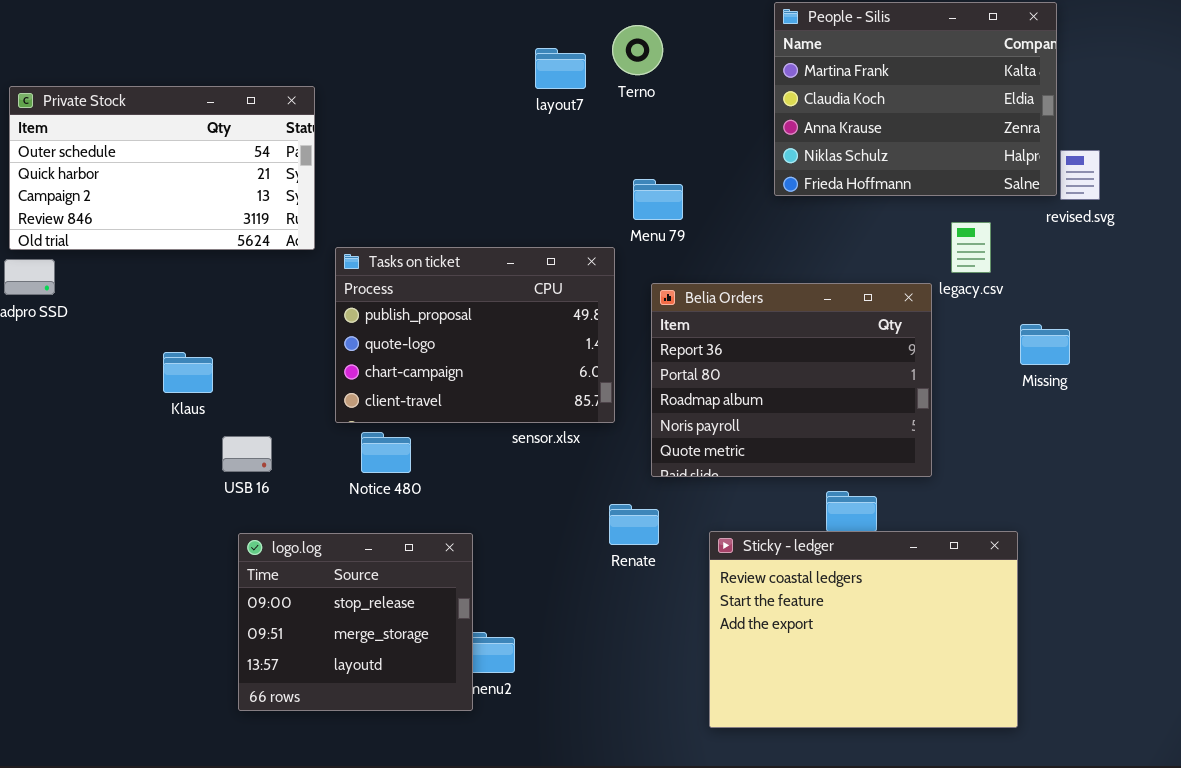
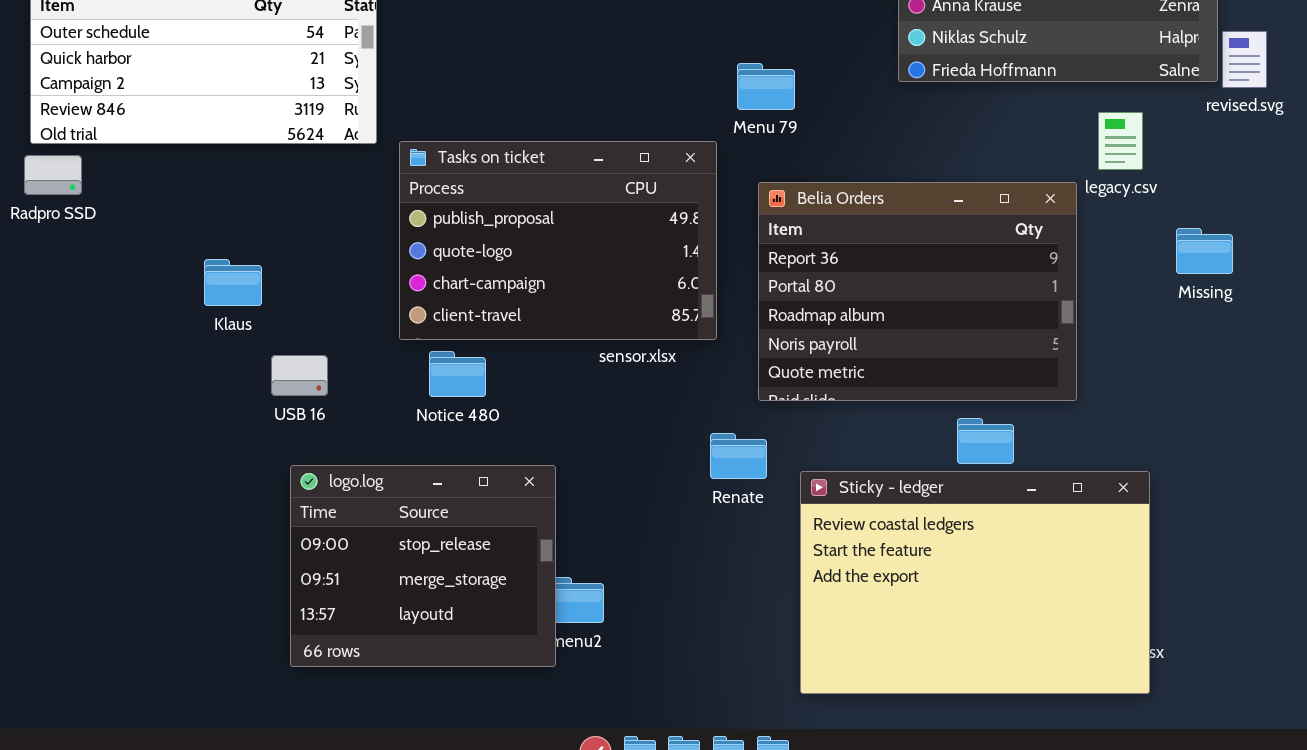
Sticky - ledger: [709,531,1018,728] -> [800,471,1150,694], moved

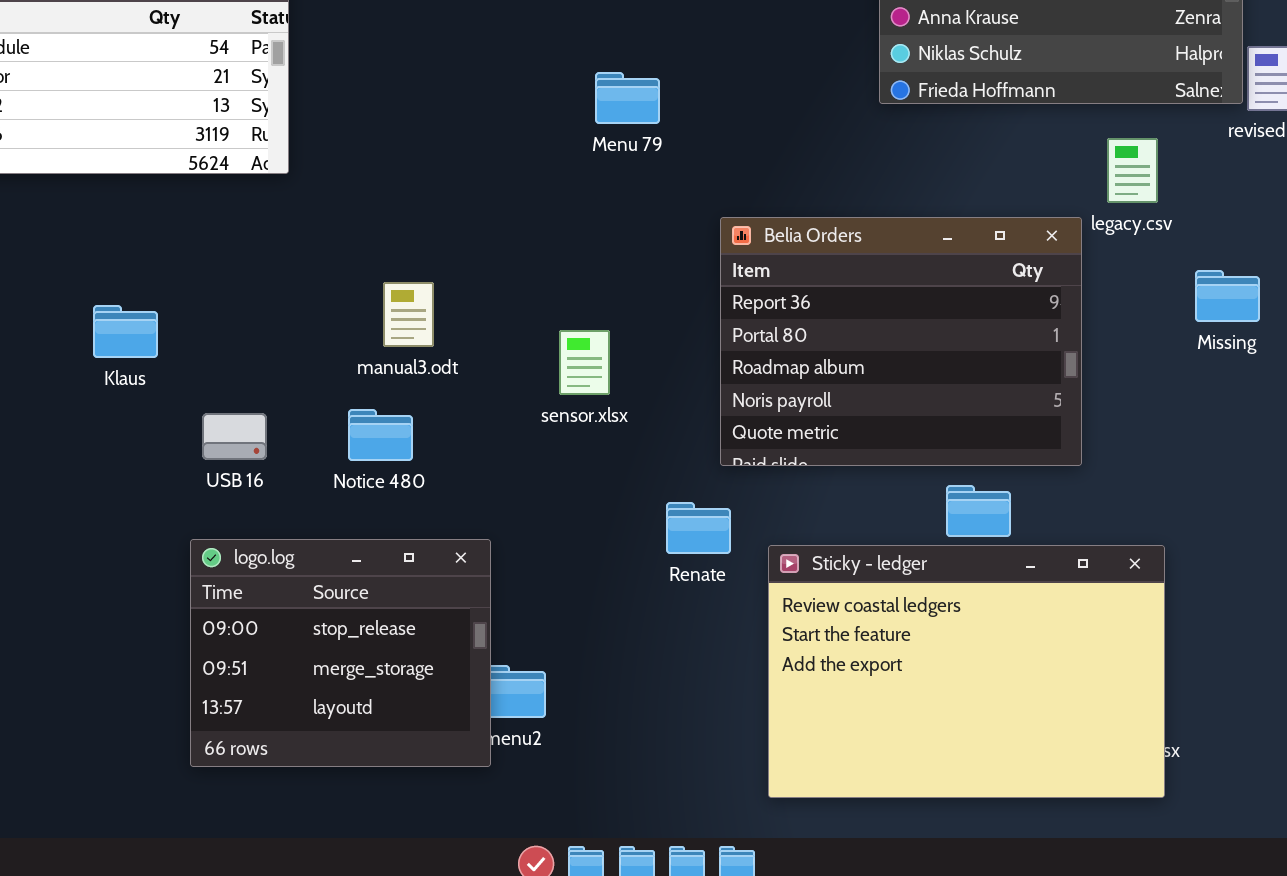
Menu 79: [737,63,795,110] -> [595,72,660,124], moved
Tasks on ticket: [399,141,717,340] -> none, closed
USB 16: [271,355,328,396] -> [202,413,267,460], moved

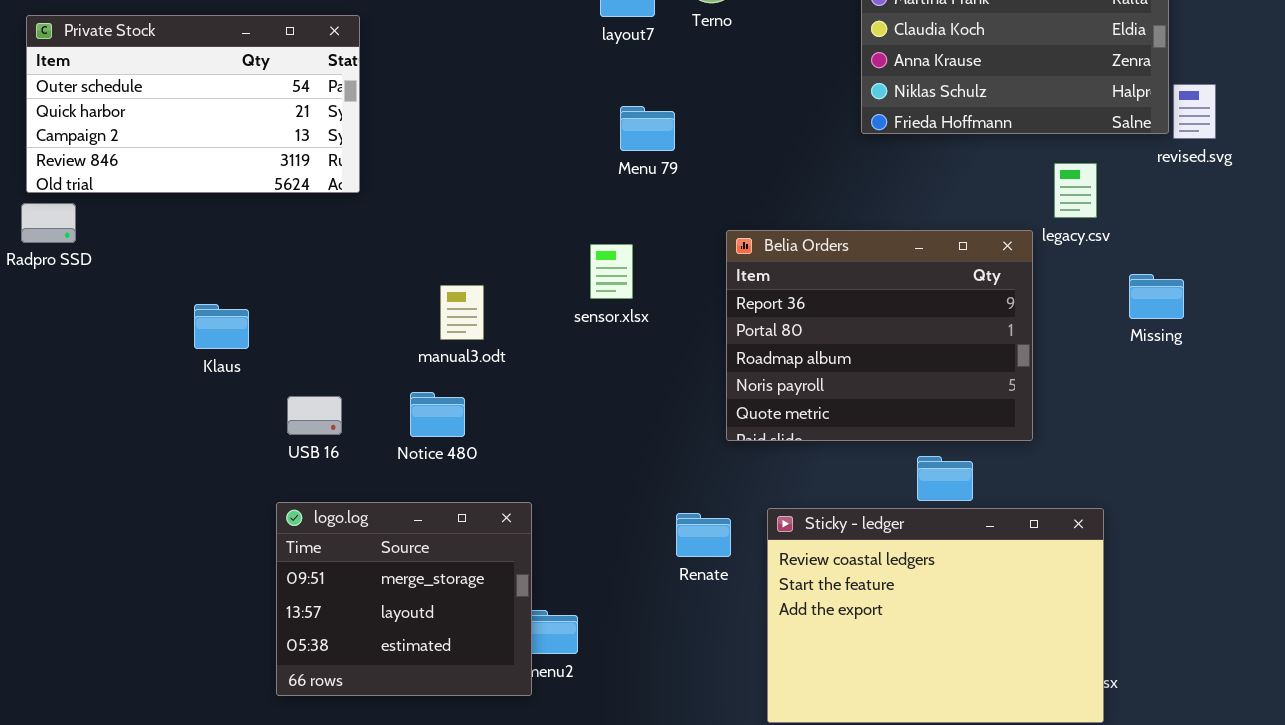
sensor.xlsx: [559,330,610,395] -> [590,244,633,299], moved
Renate: [666,502,731,554] -> [676,513,731,557], moved
logo.log: [190,539,491,767] -> [276,502,532,696], scrolled down 1 row

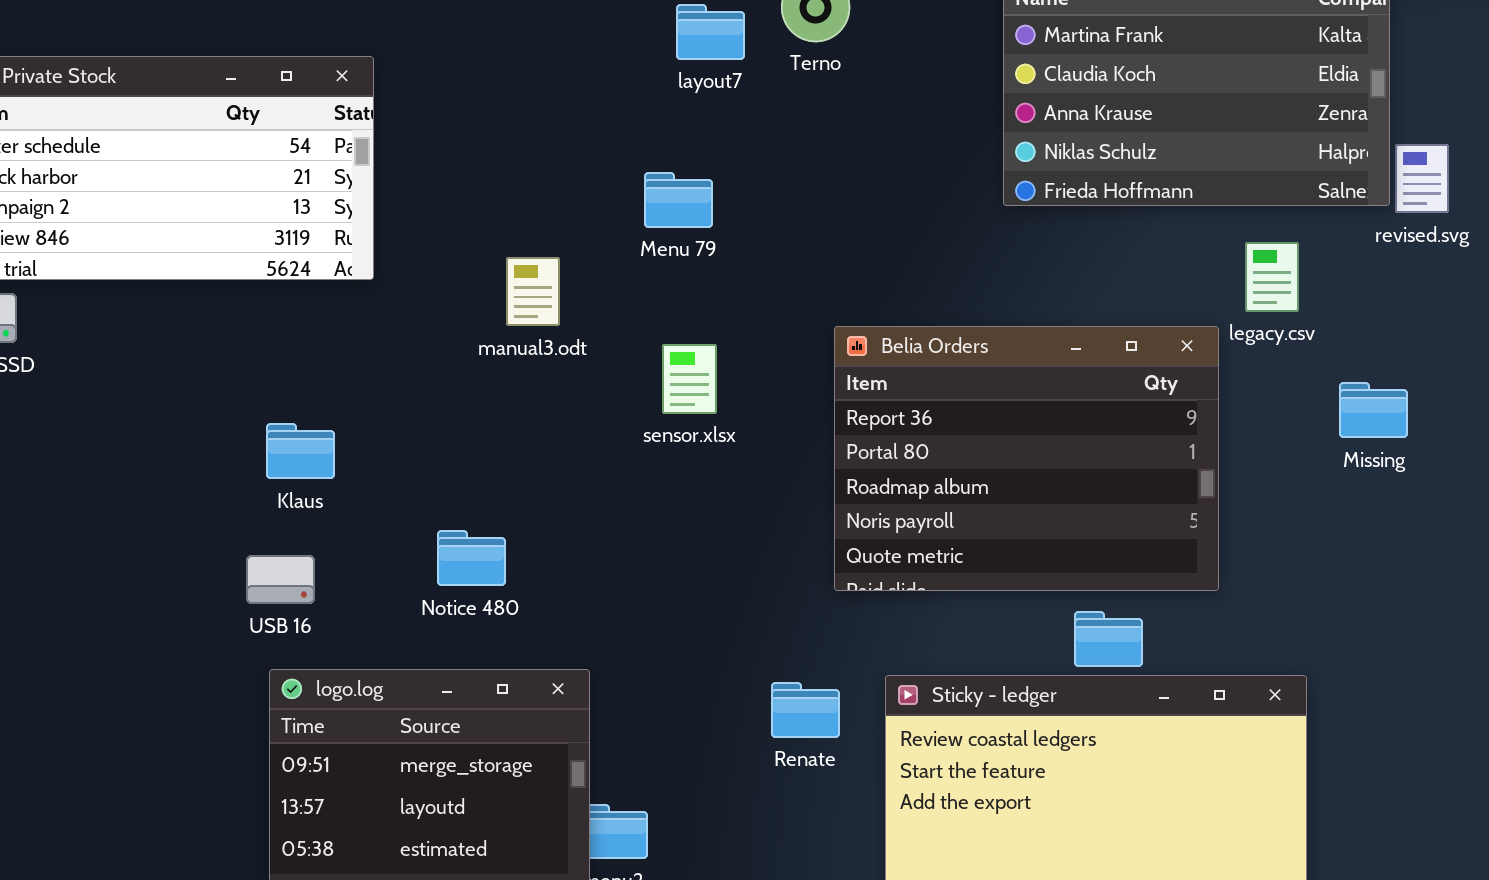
Menu 79: [620,106,675,151] -> [644,172,713,228], moved
manual3.odt: [440,285,484,340] -> [506,257,560,326], moved
Klaus: [194,304,249,349] -> [266,423,335,479], moved
USB 16: [287,396,342,435] -> [246,555,315,604], moved

